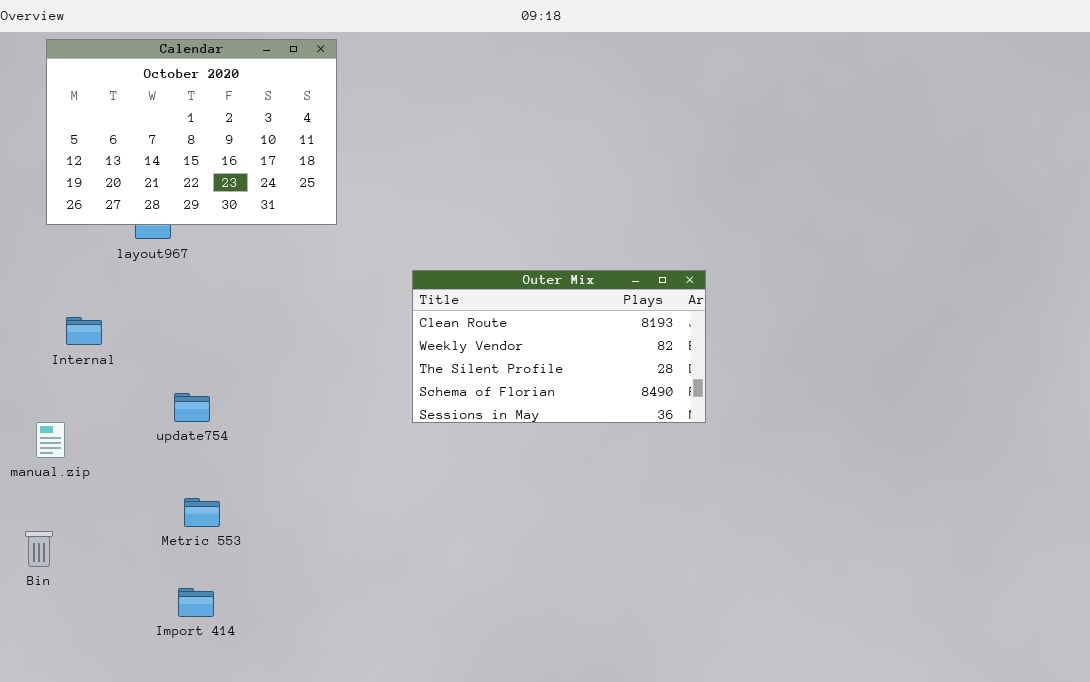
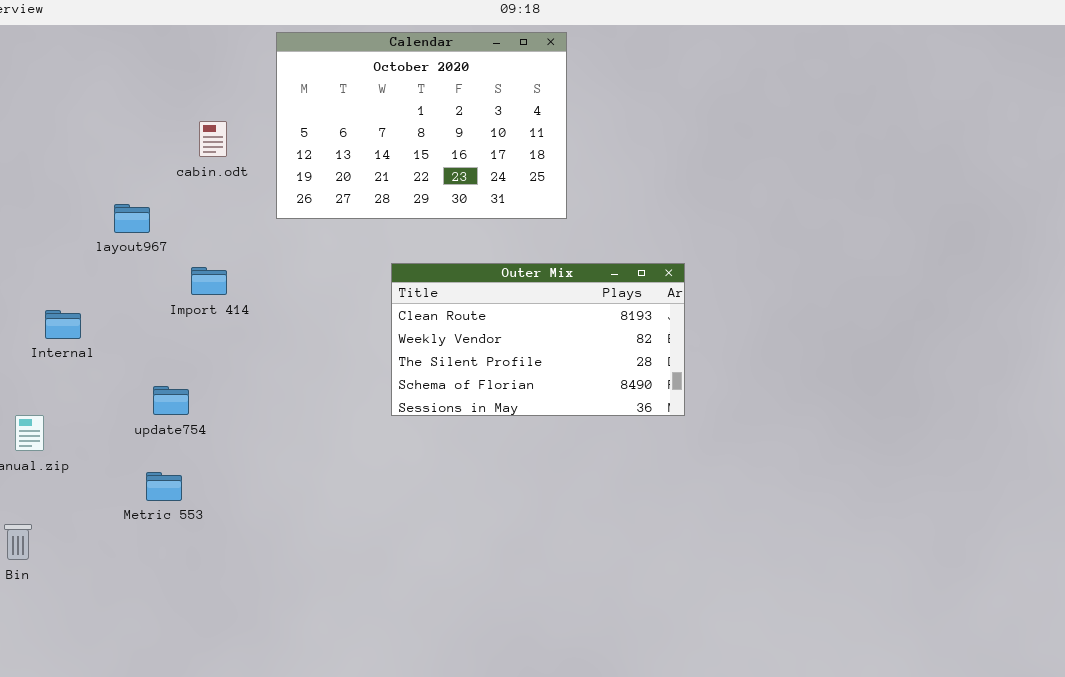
Calendar: [46,39,337,225] -> [276,32,567,219], moved
Metric 553: [184,498,220,527] -> [146,472,182,501], moved
Import 414: [178,588,214,617] -> [191,267,227,295], moved

